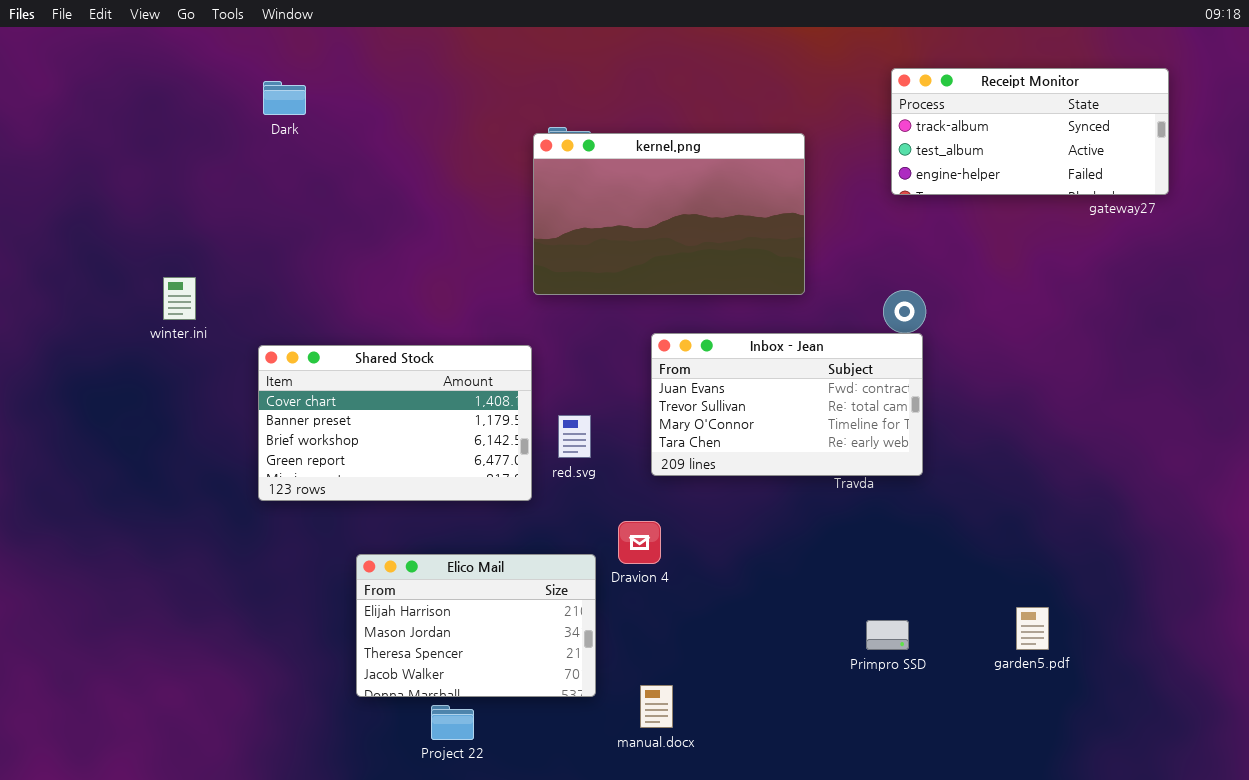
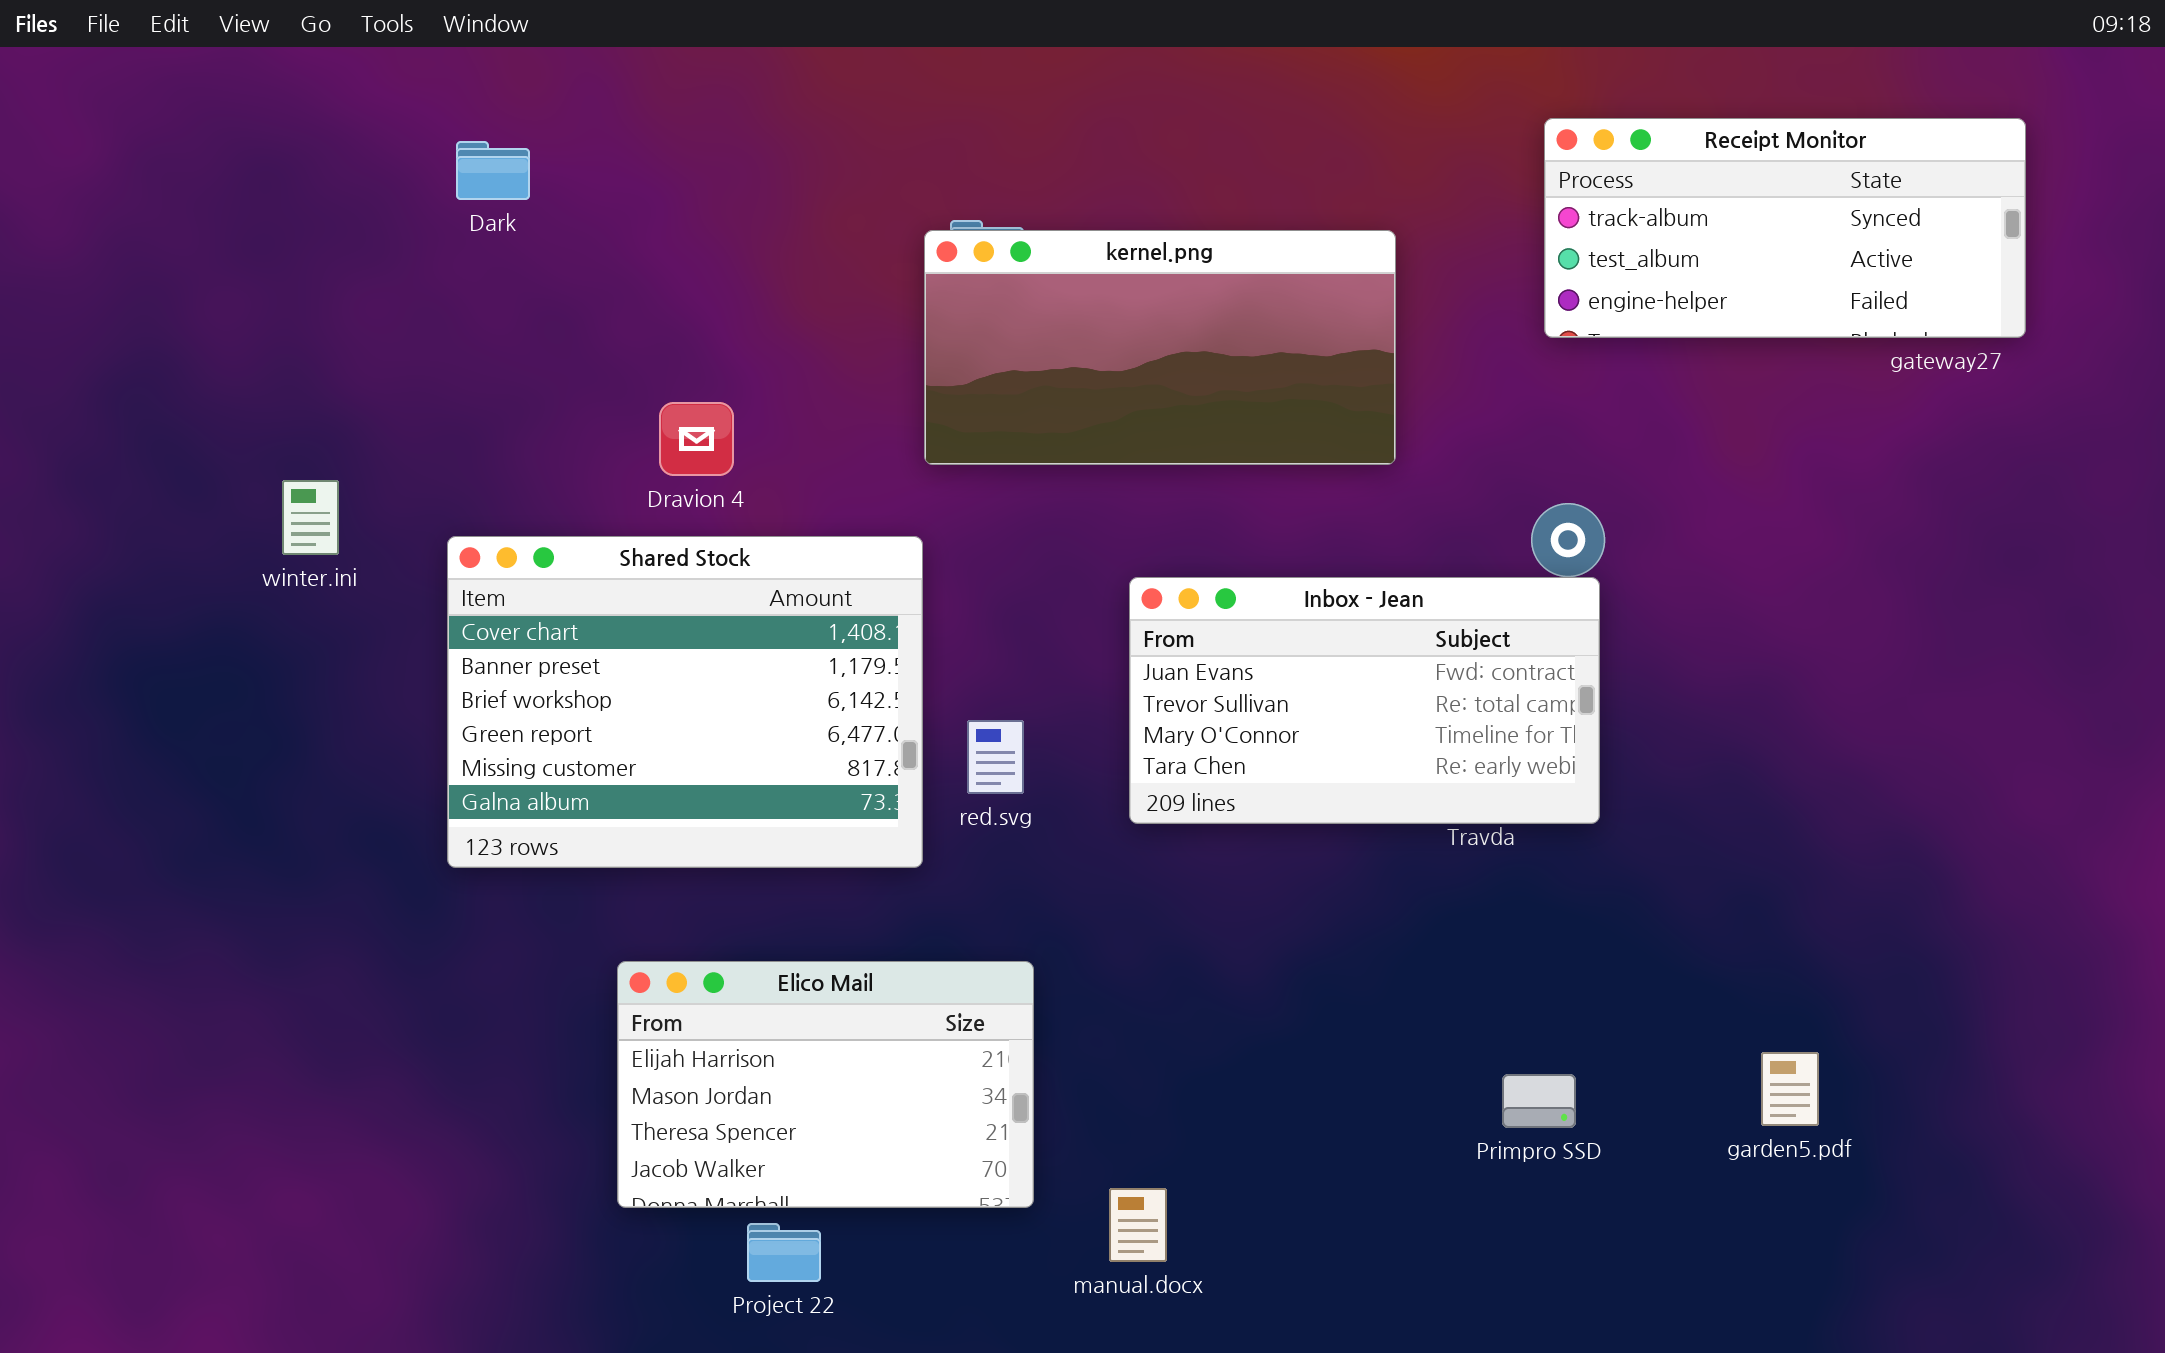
kernel.png: [533,133,805,295] -> [924,230,1396,465], resized
Shared Stock: [258,345,532,501] -> [447,536,923,868], resized
Dravion 4: [618,521,661,564] -> [659,402,734,476], moved

